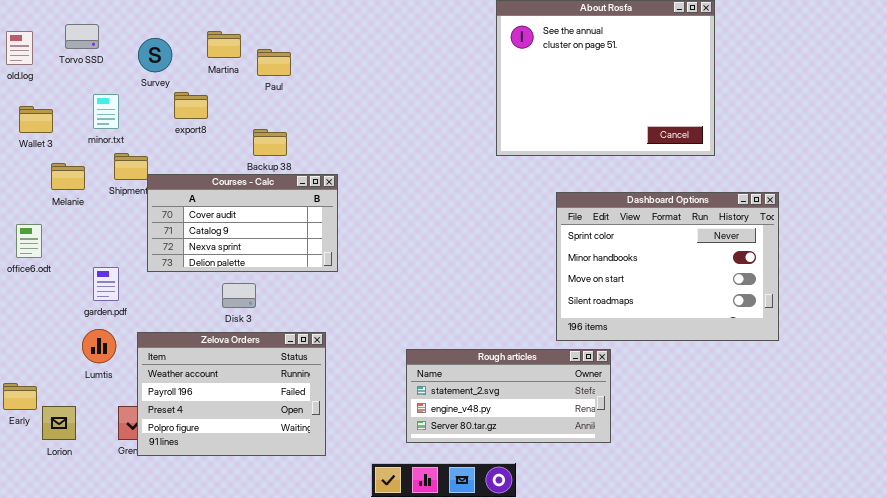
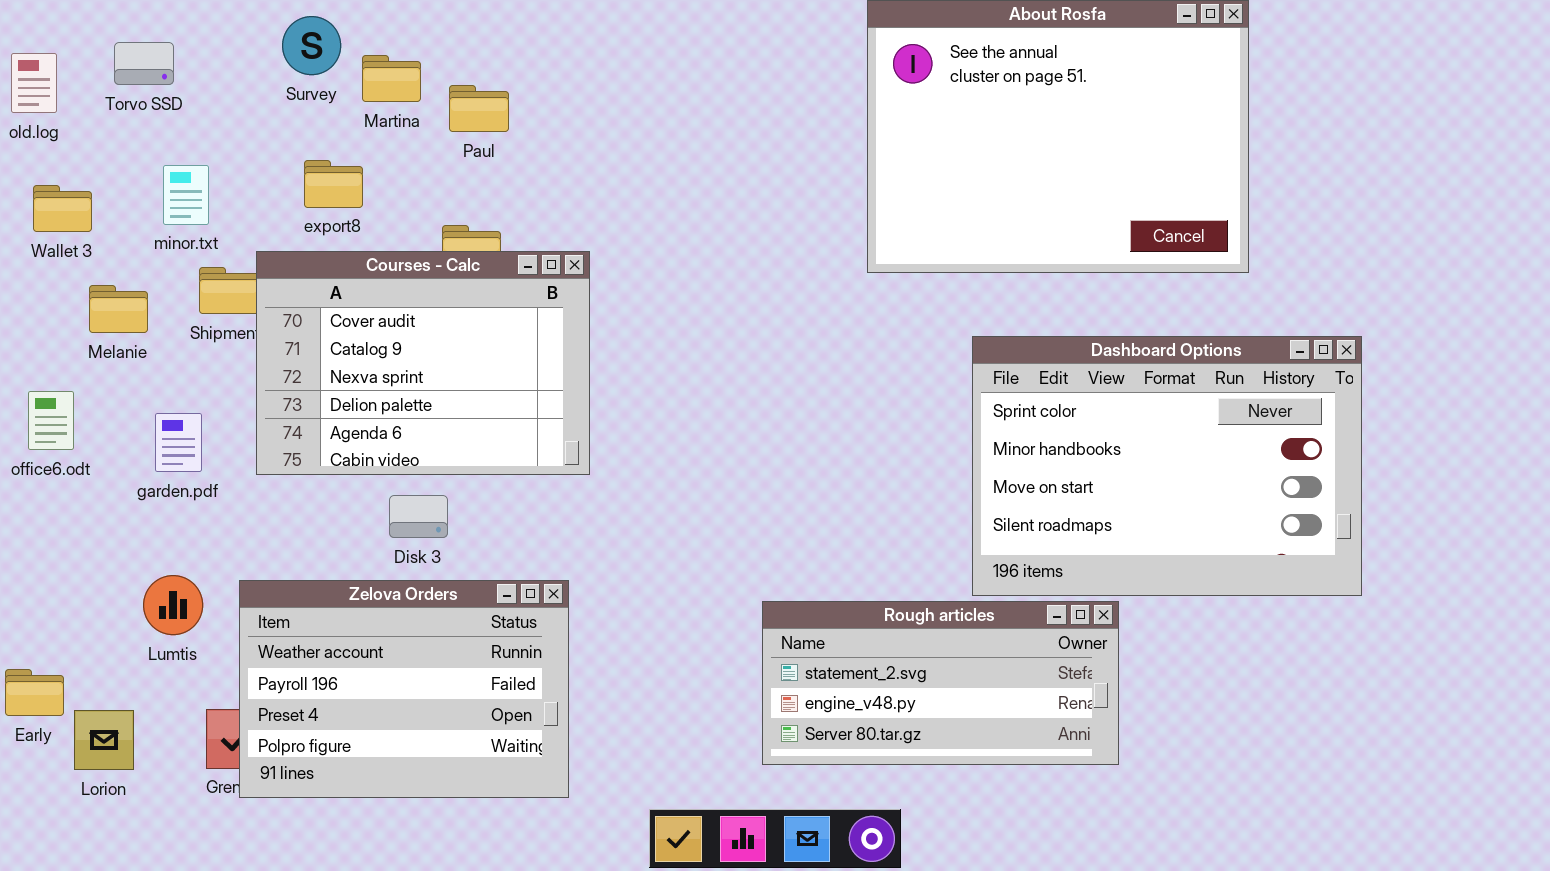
Survey: [138,38,172,72] -> [282,16,341,75], moved
Courses - Calc: [147,174,338,272] -> [256,251,590,475], resized
garden.pdf: [93,267,119,301] -> [155,413,202,472], moved
Rough articles: [406,349,611,443] -> [762,601,1119,765], moved

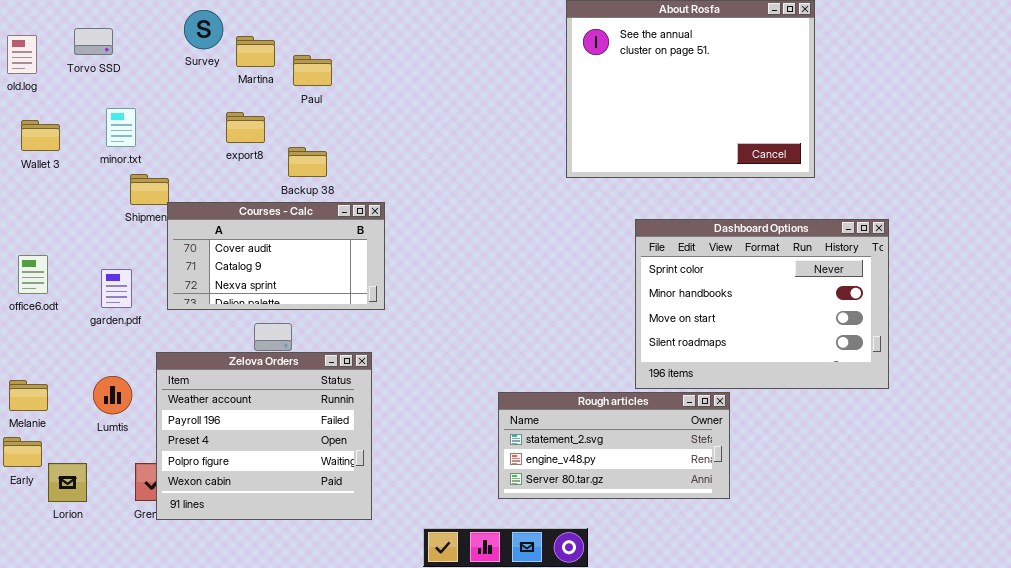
export8: [304,160,363,208] -> [226,112,265,143], moved
Courses - Calc: [256,251,590,475] -> [167,202,385,310], resized
Melanie: [89,285,148,333] -> [9,380,48,411], moved
Zelova Orders: [239,580,569,798] -> [156,352,372,520], resized

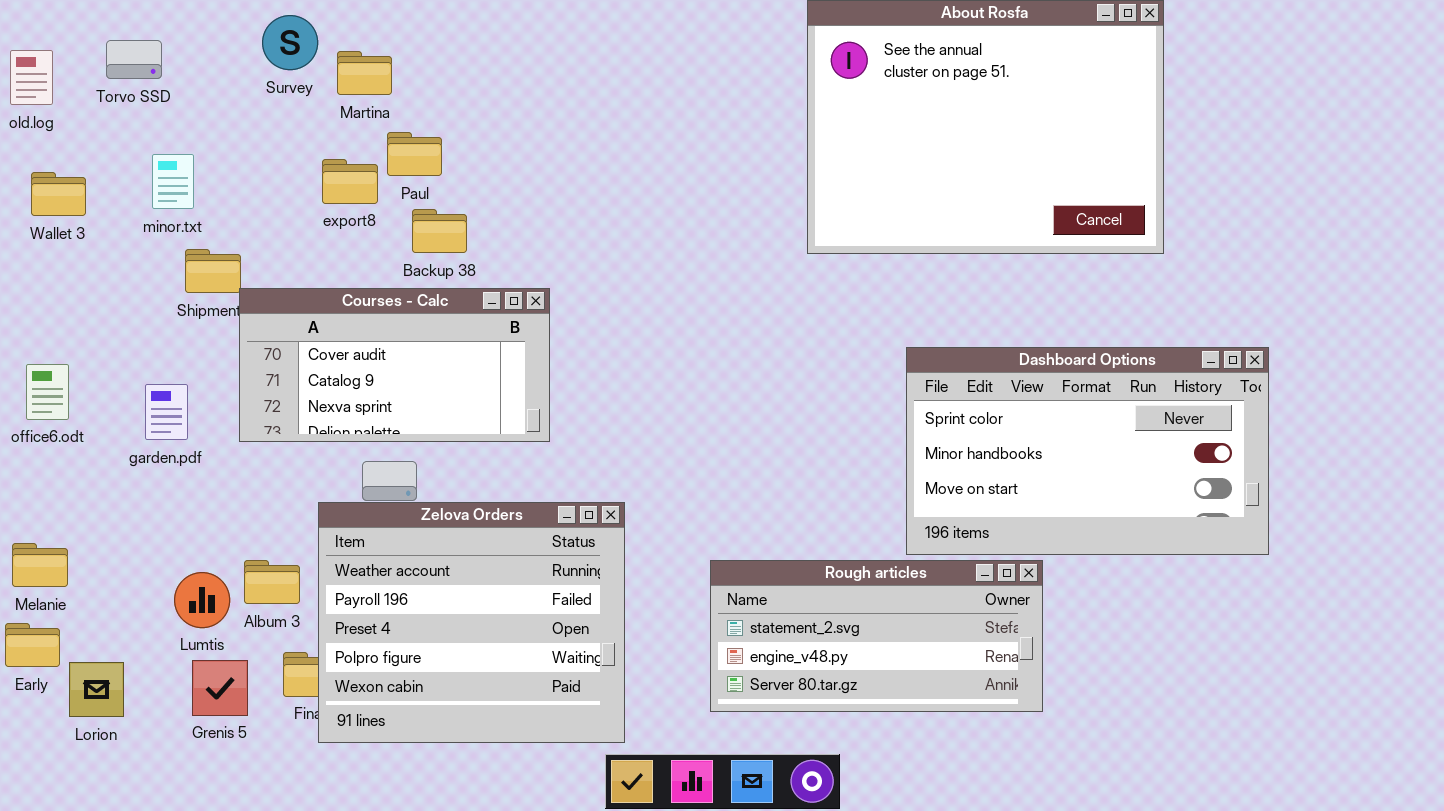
Paul: [293,55,332,86] -> [387,132,442,176], moved
Dashboard Options: [635,219,889,389] -> [906,347,1269,555], resized
Zelova Orders: [156,352,372,520] -> [318,502,625,743], moved
Lumtis: [93,376,132,414] -> [174,572,230,628], moved

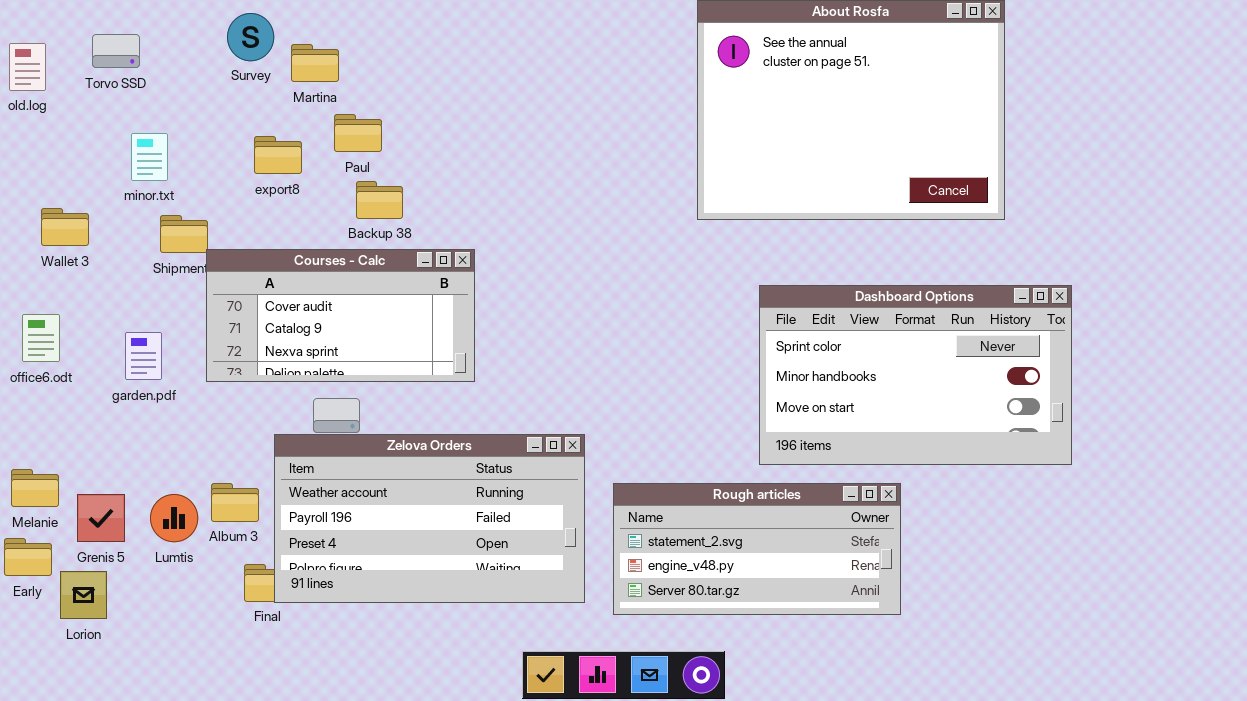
export8: [322,159,378,204] -> [254,136,302,174], moved
Wallet 3: [31,172,86,216] -> [41,208,89,246], moved
Dashboard Options: [906,347,1269,555] -> [759,285,1072,465], moved
Zelova Orders: [318,502,625,743] -> [274,434,585,603], resized
Grenis 5: [192,660,248,716] -> [77,494,125,542], moved

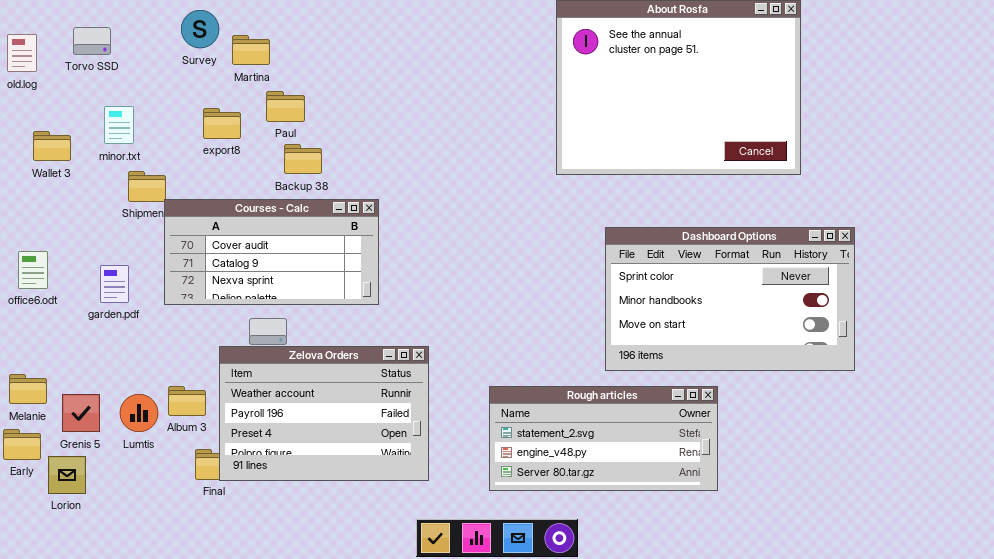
Wallet 3: [41,208,89,246] -> [33,131,71,161], moved
Zelova Orders: [274,434,585,603] -> [219,346,429,481], resized

